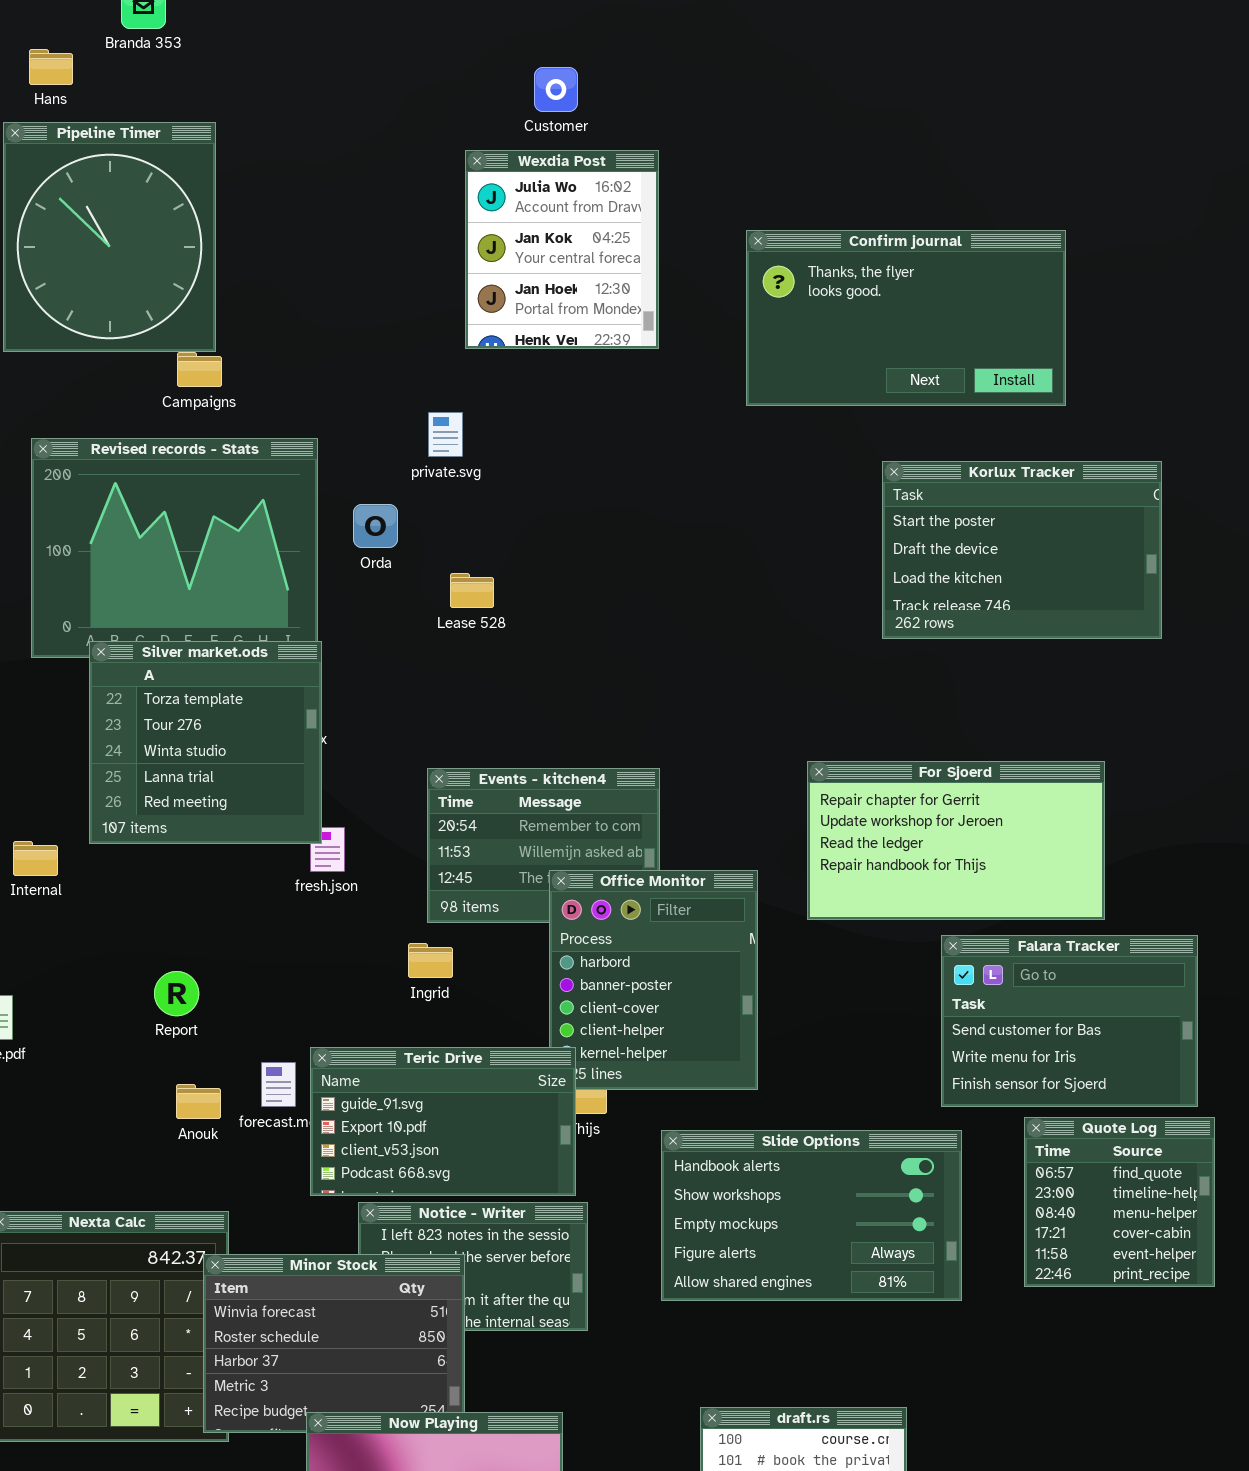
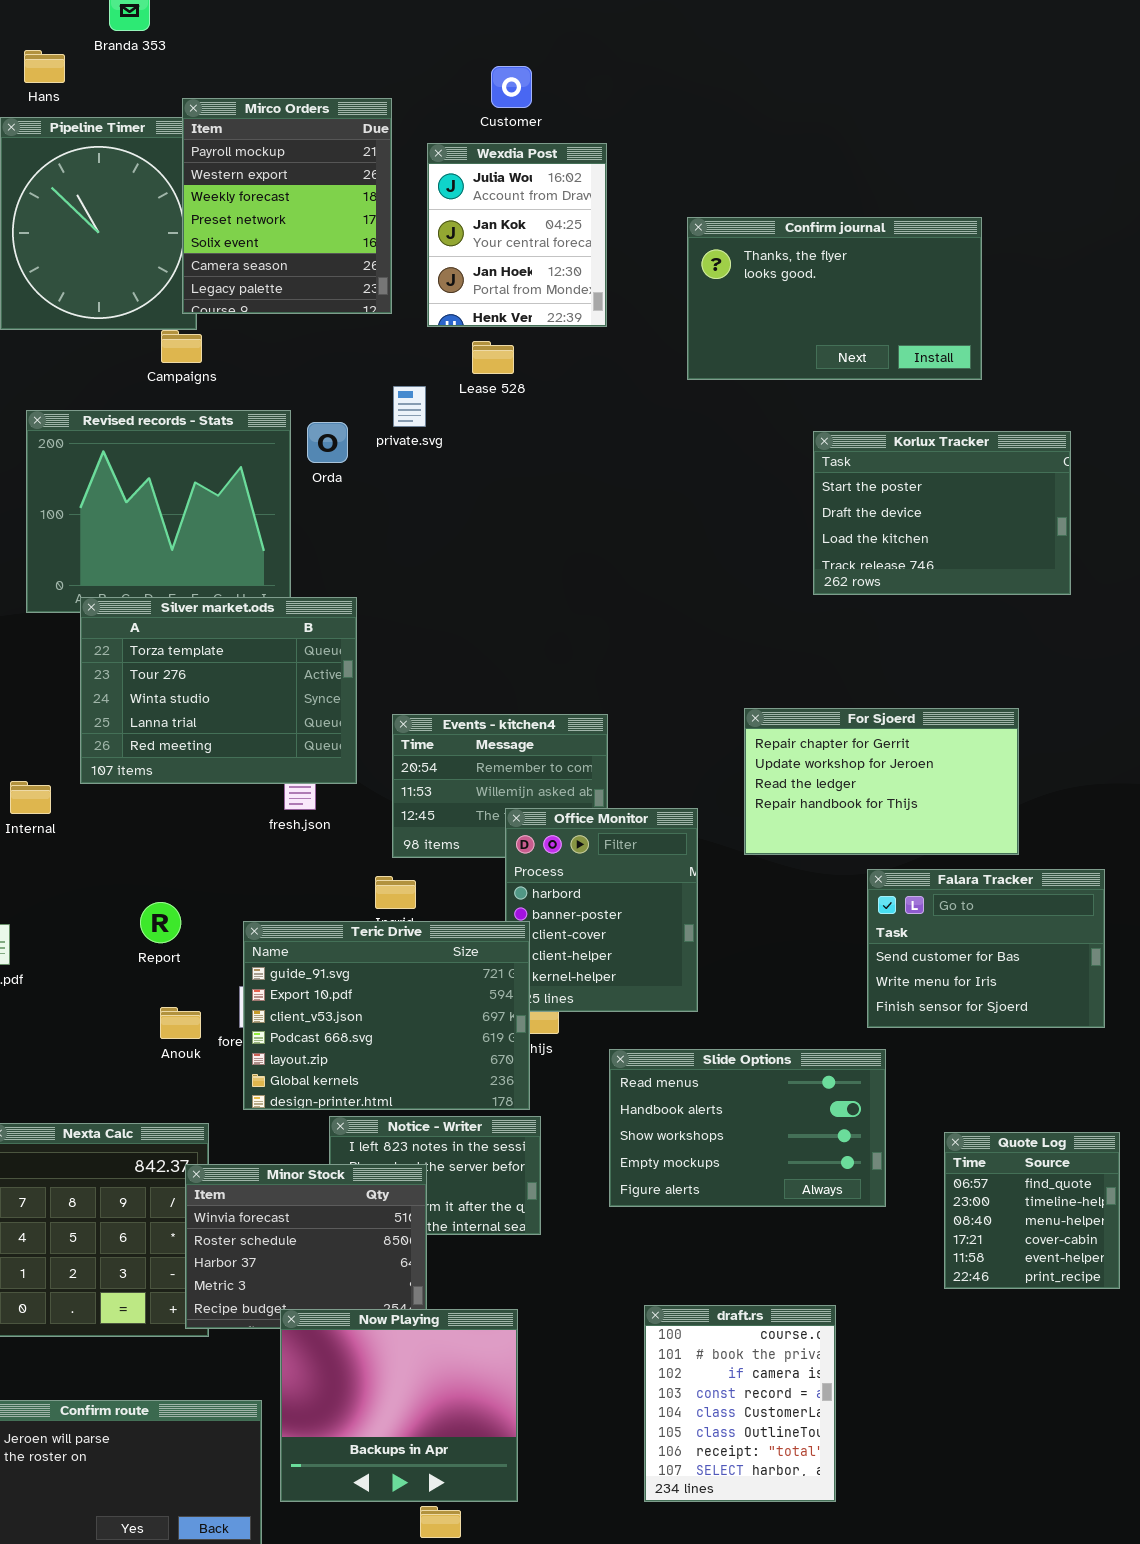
Mirco Orders: none -> [182,98,392,314], opened
Orda: [353,504,398,548] -> [307,422,348,463], moved
Lease 528: [450,573,494,608] -> [472,341,514,374], moved
Silver market.ods: [89,641,322,844] -> [80,597,357,784], resized
Teric Drive: [310,1047,576,1196] -> [243,921,530,1110], resized
Quote Log: [1024,1117,1215,1287] -> [944,1132,1120,1289], moved
Slide Options: [661,1130,962,1301] -> [609,1049,886,1207], scrolled up 1 row

